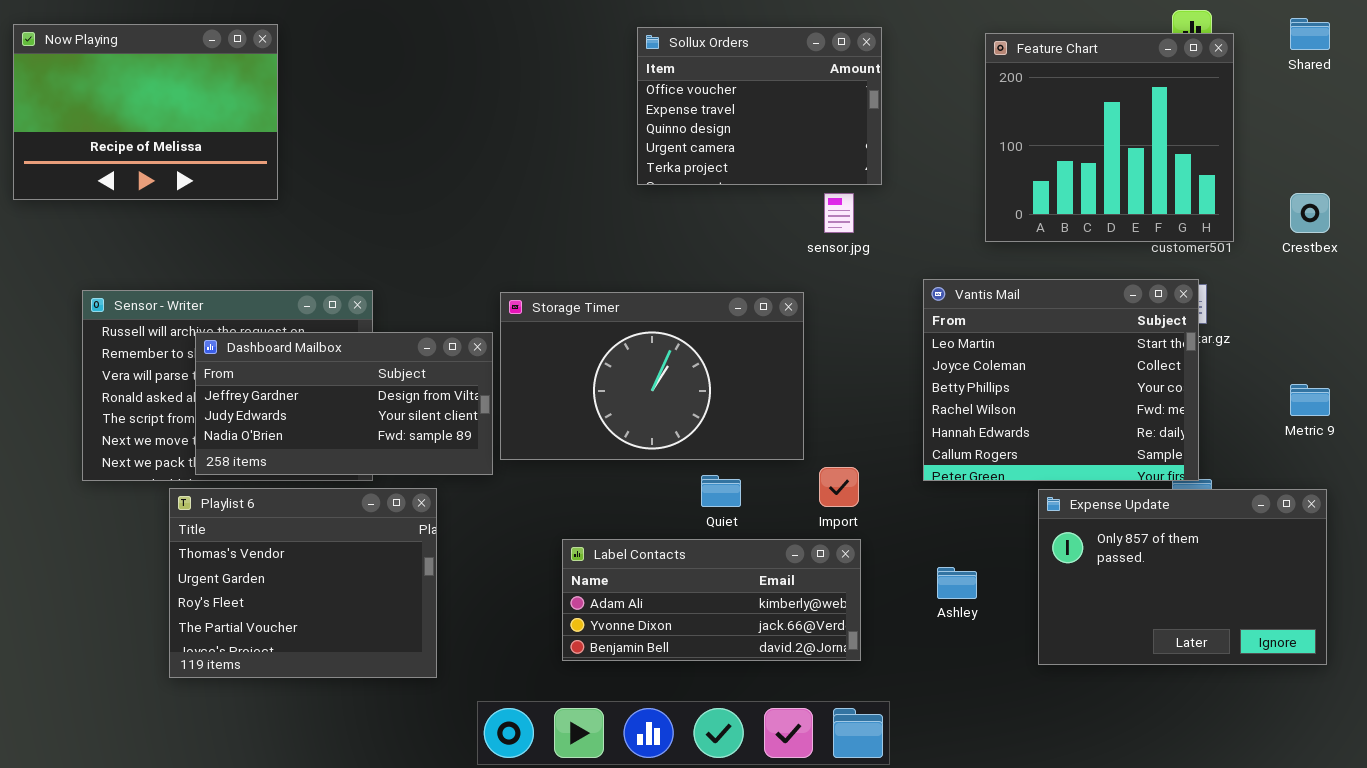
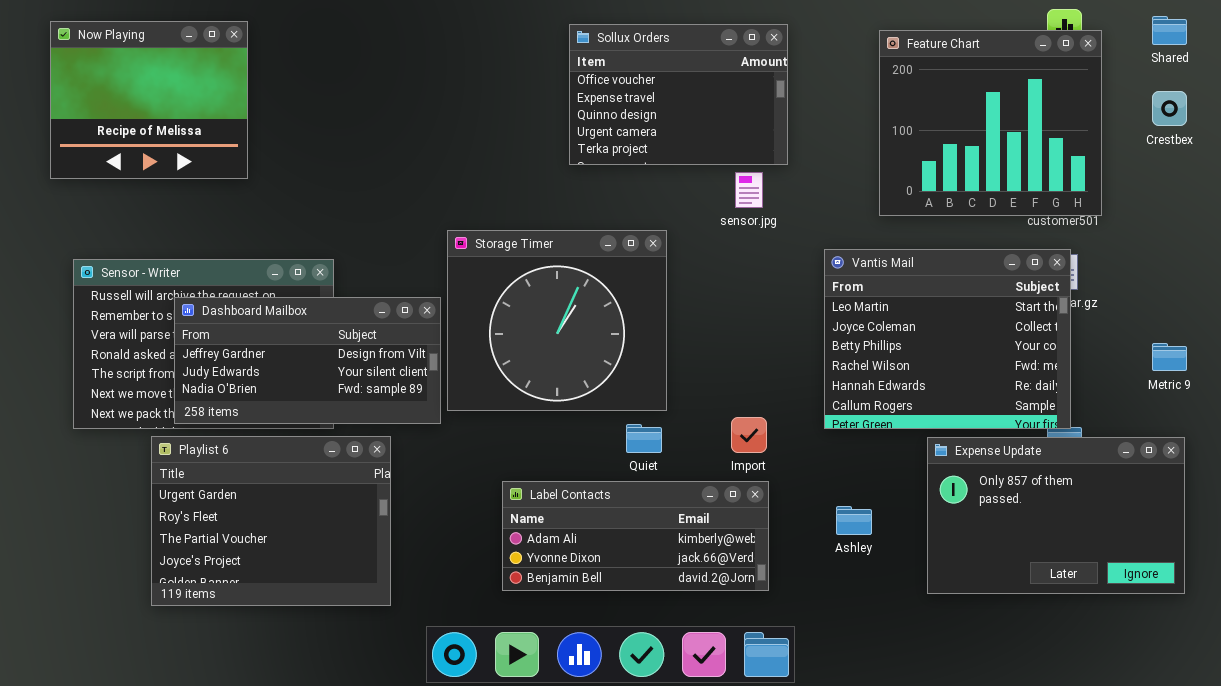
Now Playing: [13,24,278,200] -> [50,21,248,179], resized
Crestbex: [1290,193,1330,233] -> [1152,91,1187,126], moved
Storage Timer: [500,292,804,460] -> [447,230,667,411], resized
Playlist 6: [169,488,437,678] -> [151,436,391,606], scrolled down 1 row

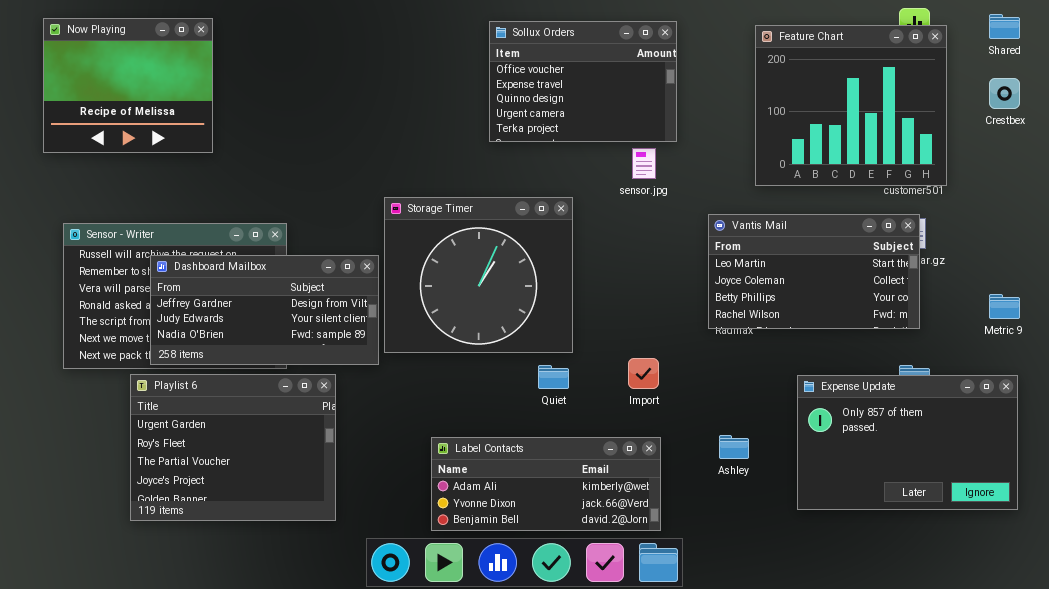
Vantis Mail: [824,249,1071,429] -> [708,214,920,329], resized
Label Contacts: [502,481,769,591] -> [431,437,661,531], moved

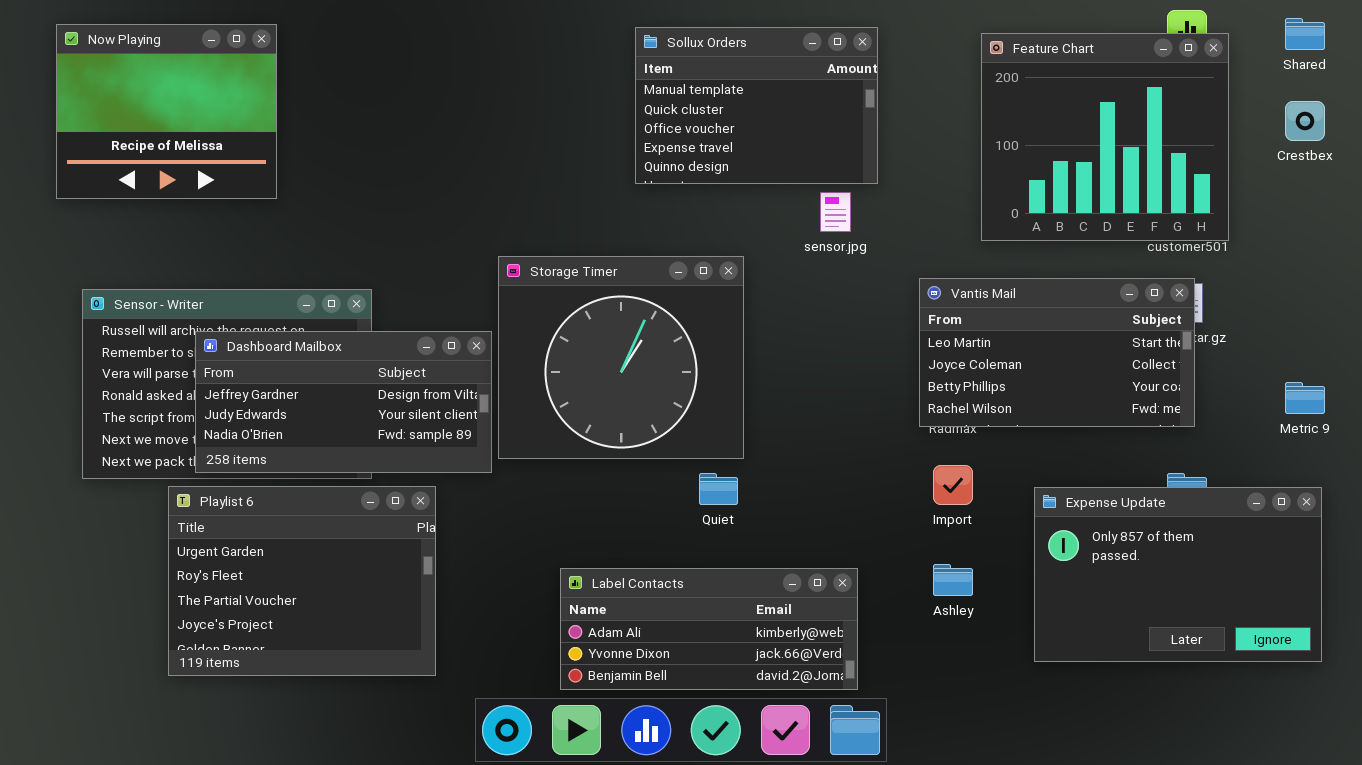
Sollux Orders: [489,21,677,142] -> [635,27,878,184], scrolled up 2 rows
Import: [628,358,659,389] -> [933,465,973,505], moved

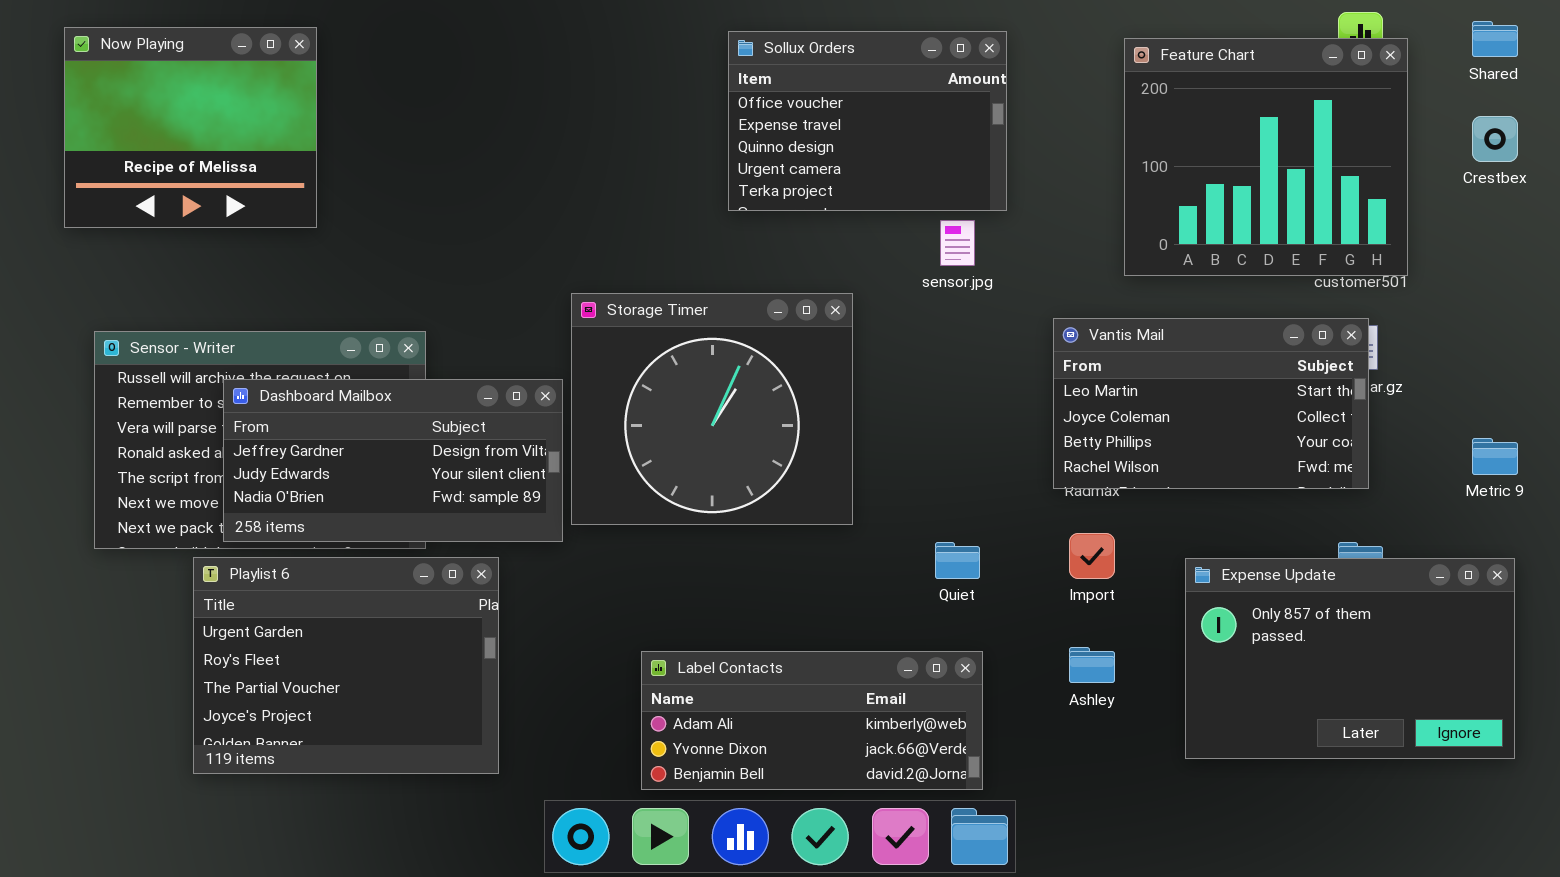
Sollux Orders: [635,27,878,184] -> [728,31,1007,211], scrolled down 2 rows
Quiet: [699,473,738,505] -> [935,542,980,579], moved

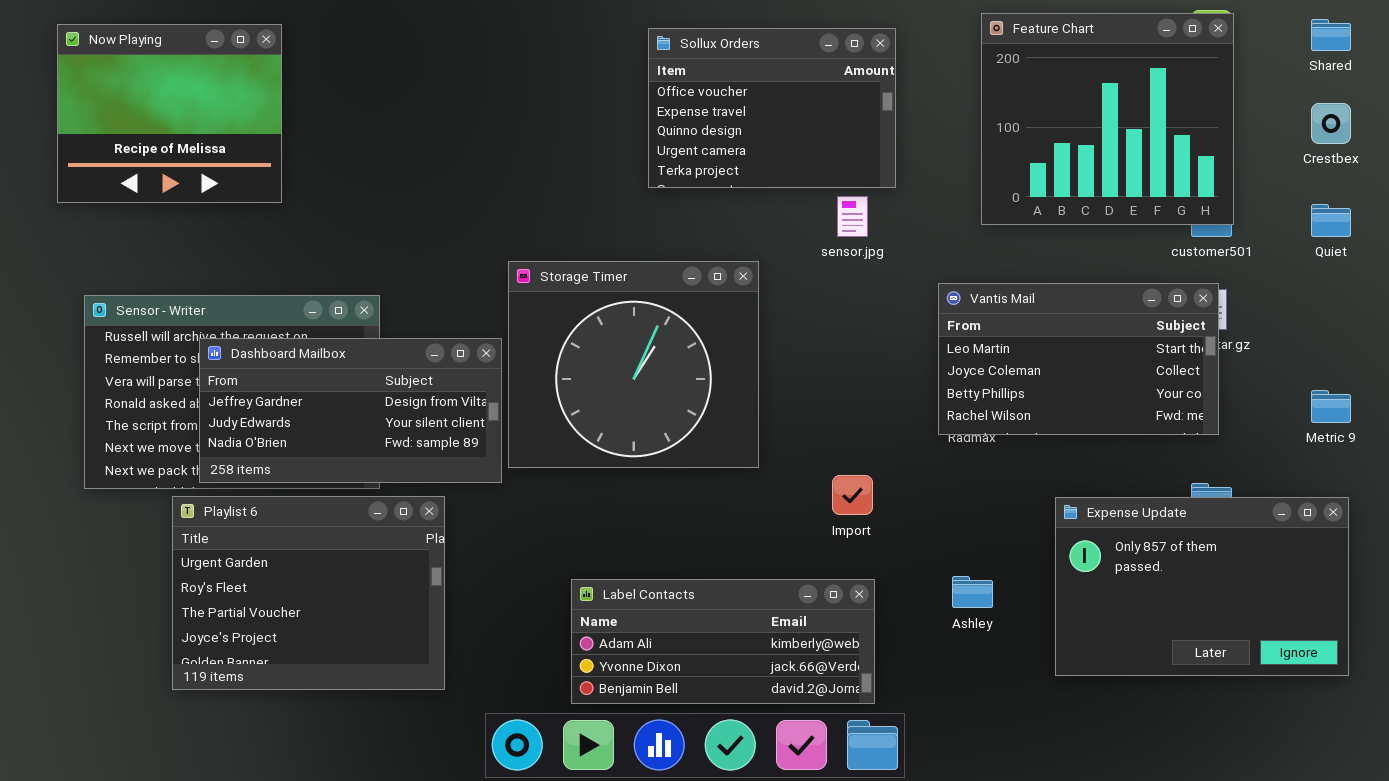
Feature Chart: [1124,38,1408,276] -> [981,13,1234,225], moved
Import: [1069,533,1115,579] -> [832,475,873,515], moved
Quiet: [935,542,980,579] -> [1311,204,1351,237], moved

